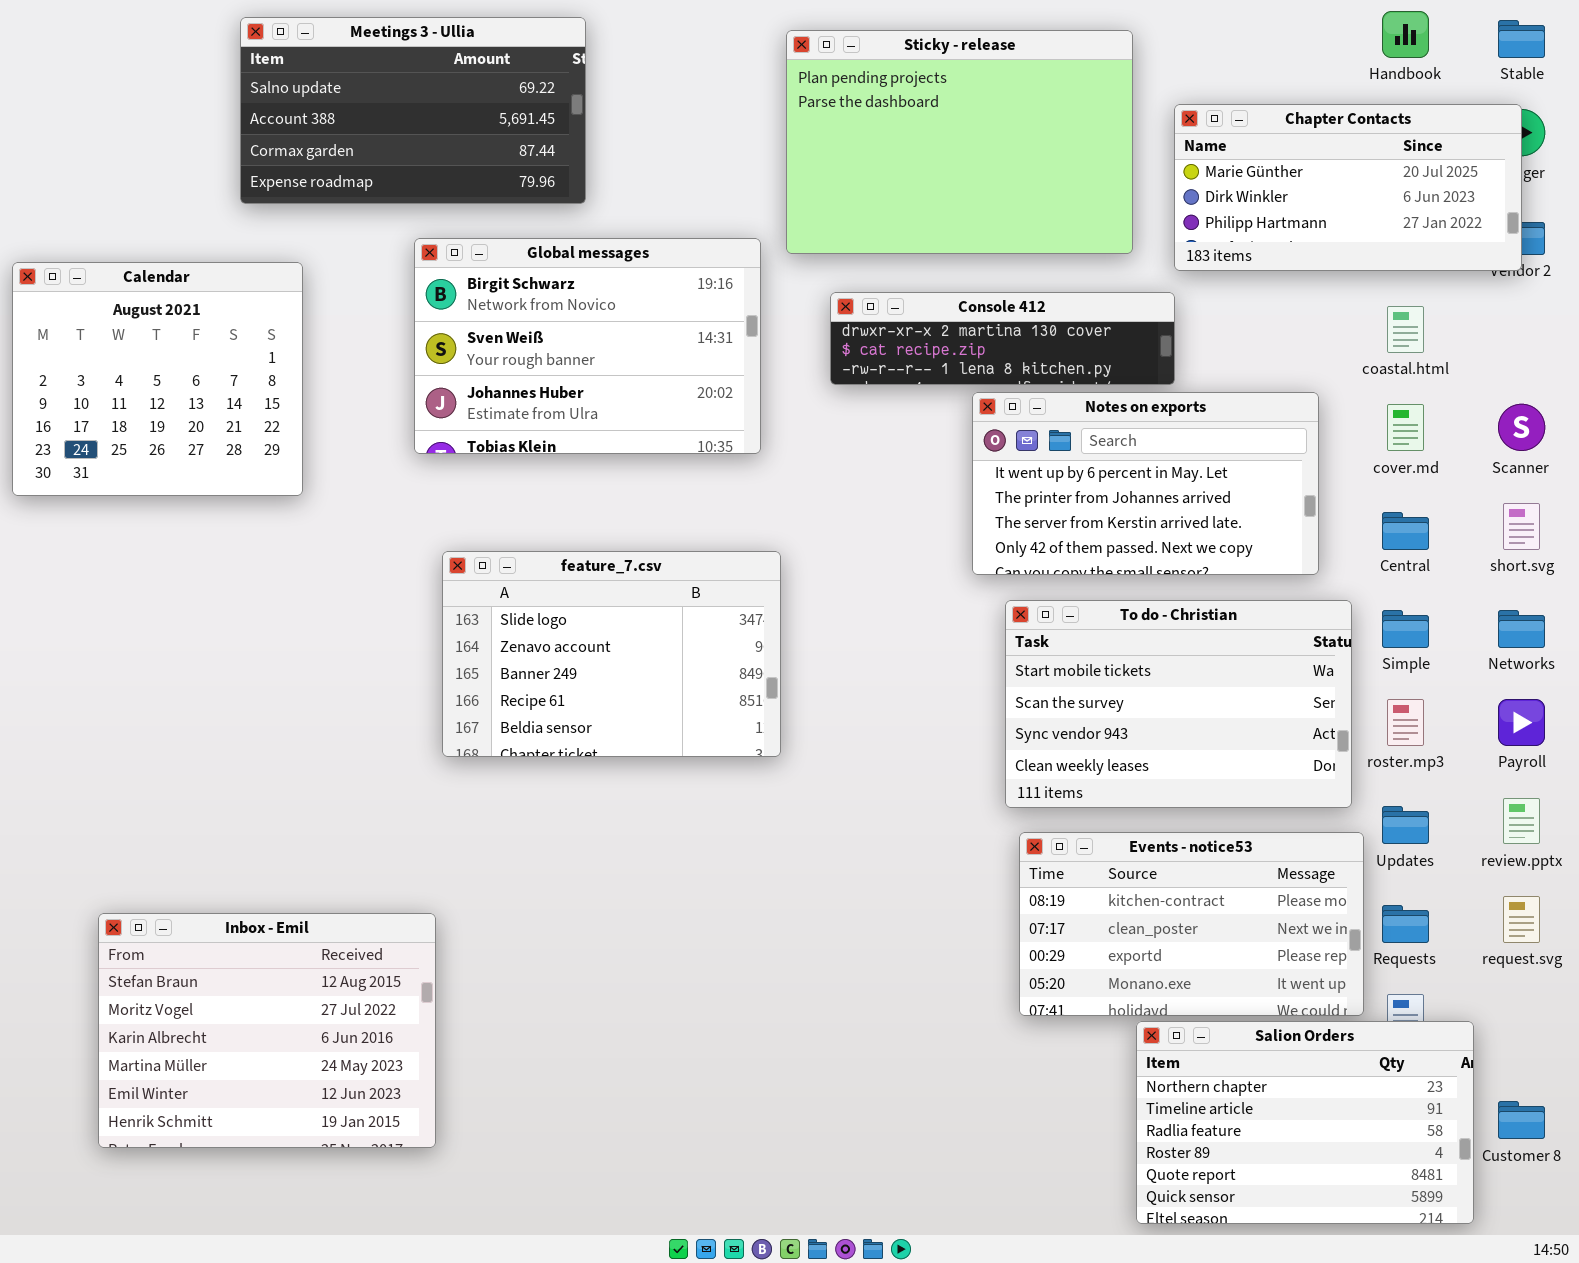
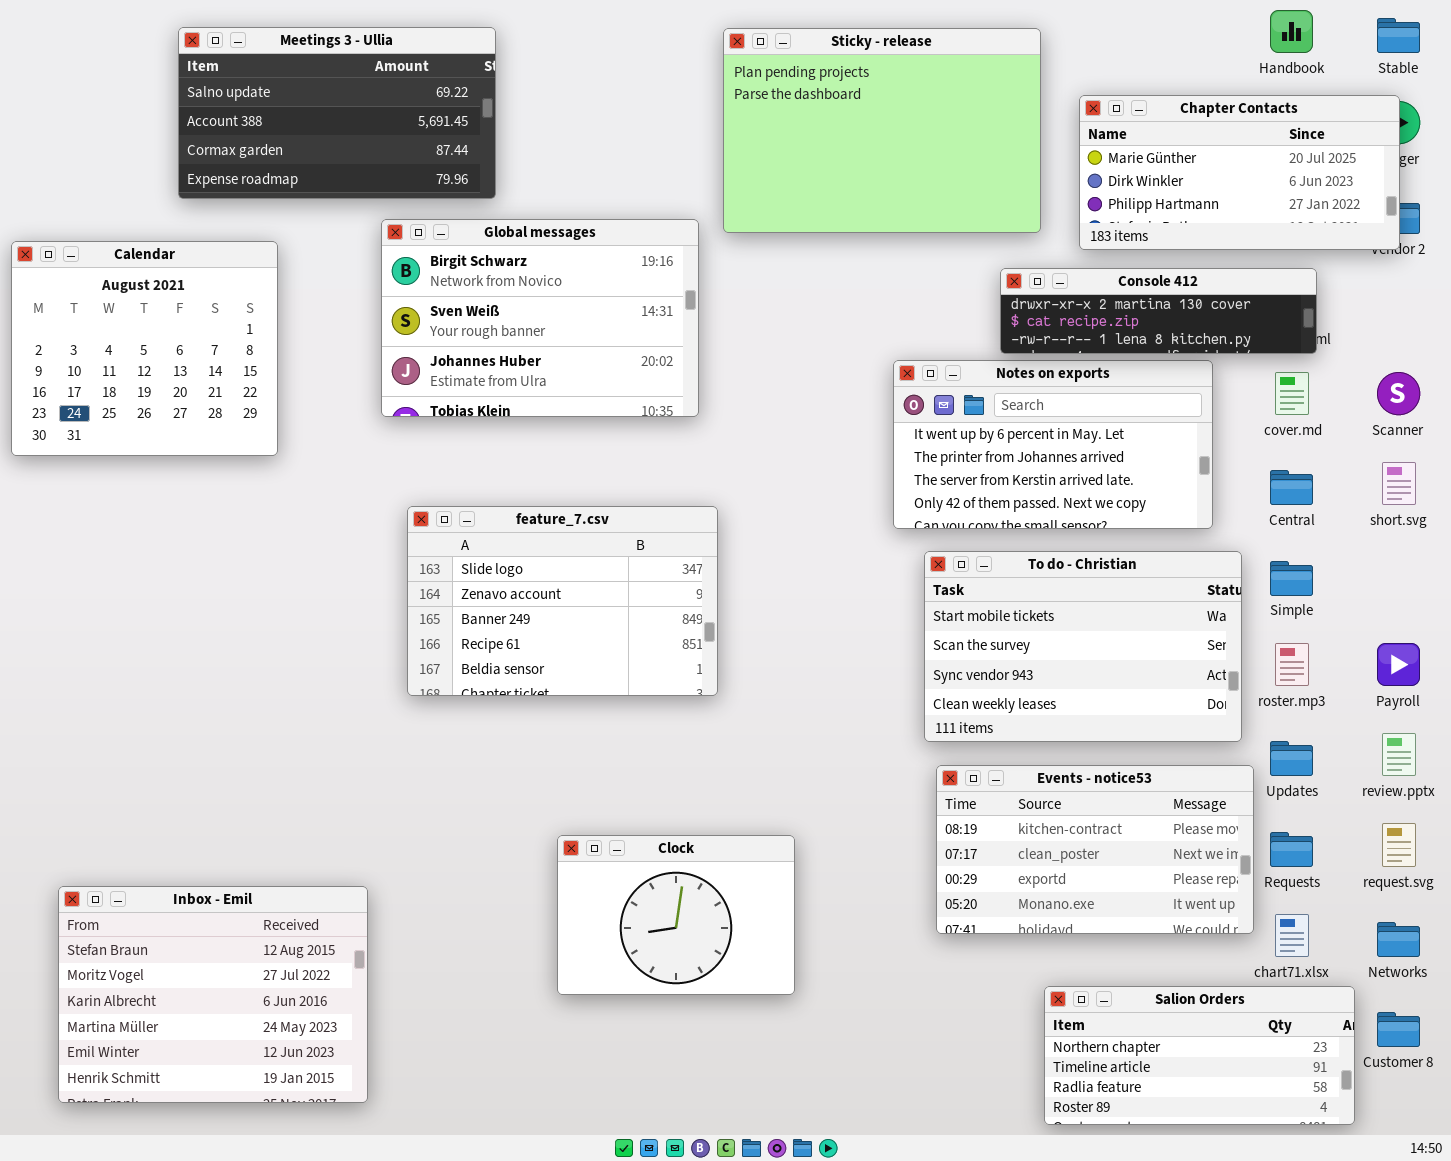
Meetings 3 - Ullia: [240,17,586,204] -> [178,27,496,199], moved
Console 412: [830,292,1175,385] -> [1000,268,1317,354], moved
Networks: [1498,610,1545,648] -> [1377,922,1420,957], moved
Clock: none -> [557,835,795,995], opened
Inbox - Emil: [98,913,436,1148] -> [58,886,368,1103], moved
Salion Orders: [1136,1021,1474,1224] -> [1044,986,1355,1125], resized

